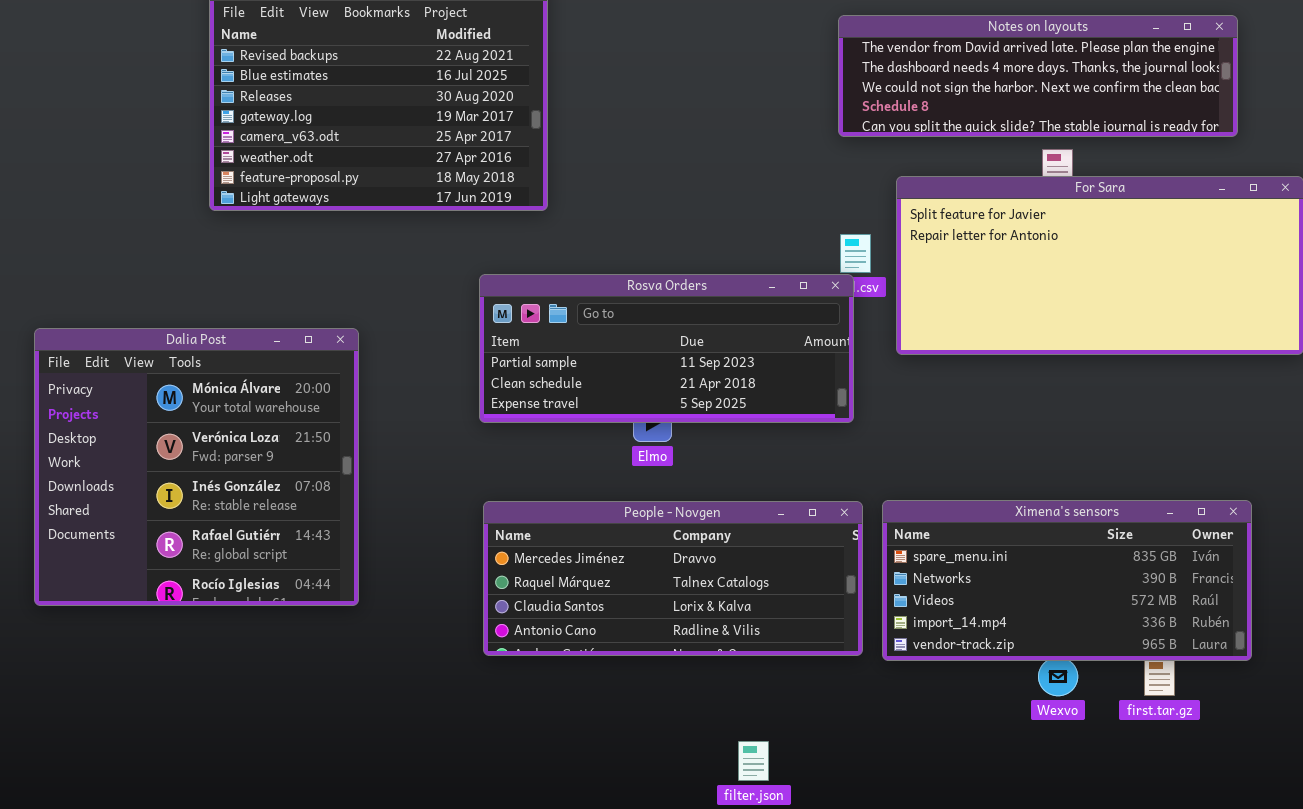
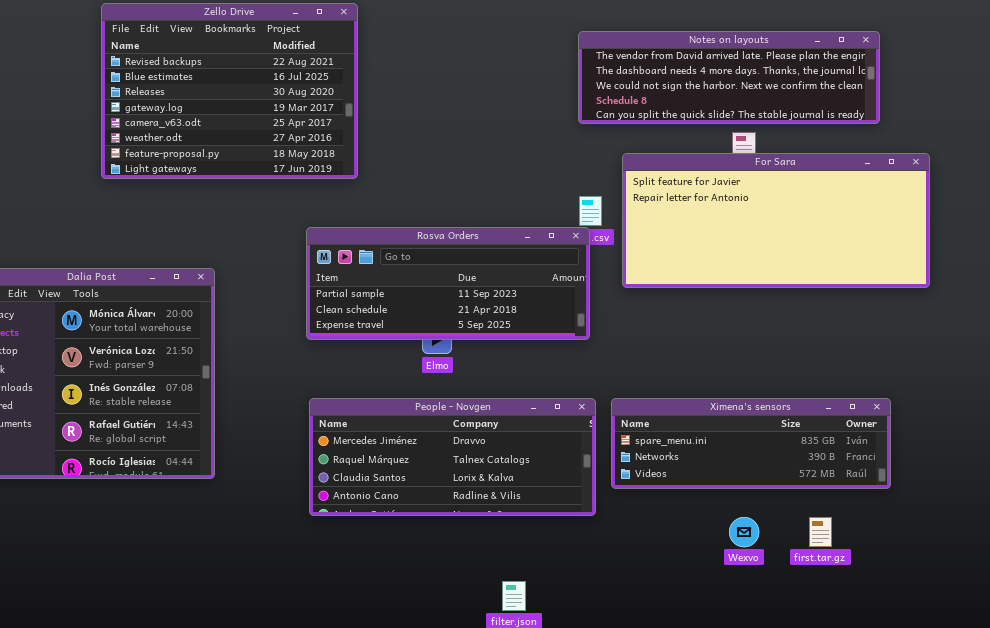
Ximena's sensors: [882,500,1252,661] -> [611,398,891,489], resized

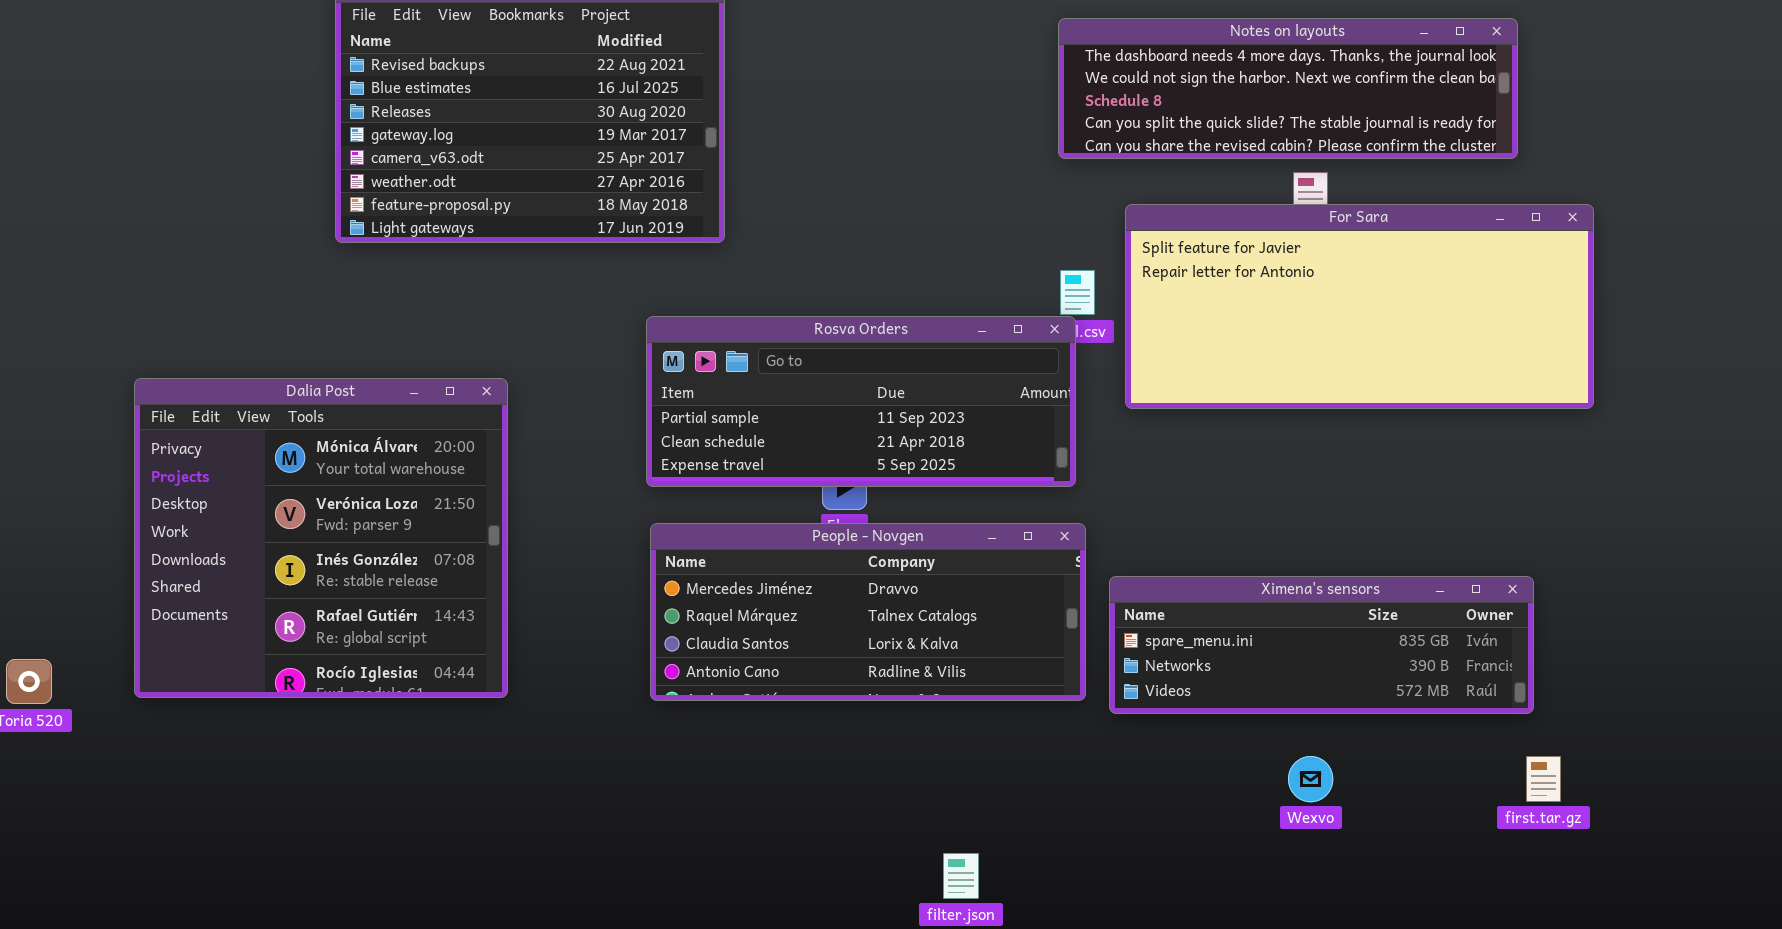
Notes on layouts: [578,31,880,124] -> [1058,18,1518,159], scrolled down 1 row
People - Novgen: [309,398,596,516] -> [650,523,1086,701], moved
first.tar.gz: [809,517,832,547] -> [1526,756,1561,802], moved

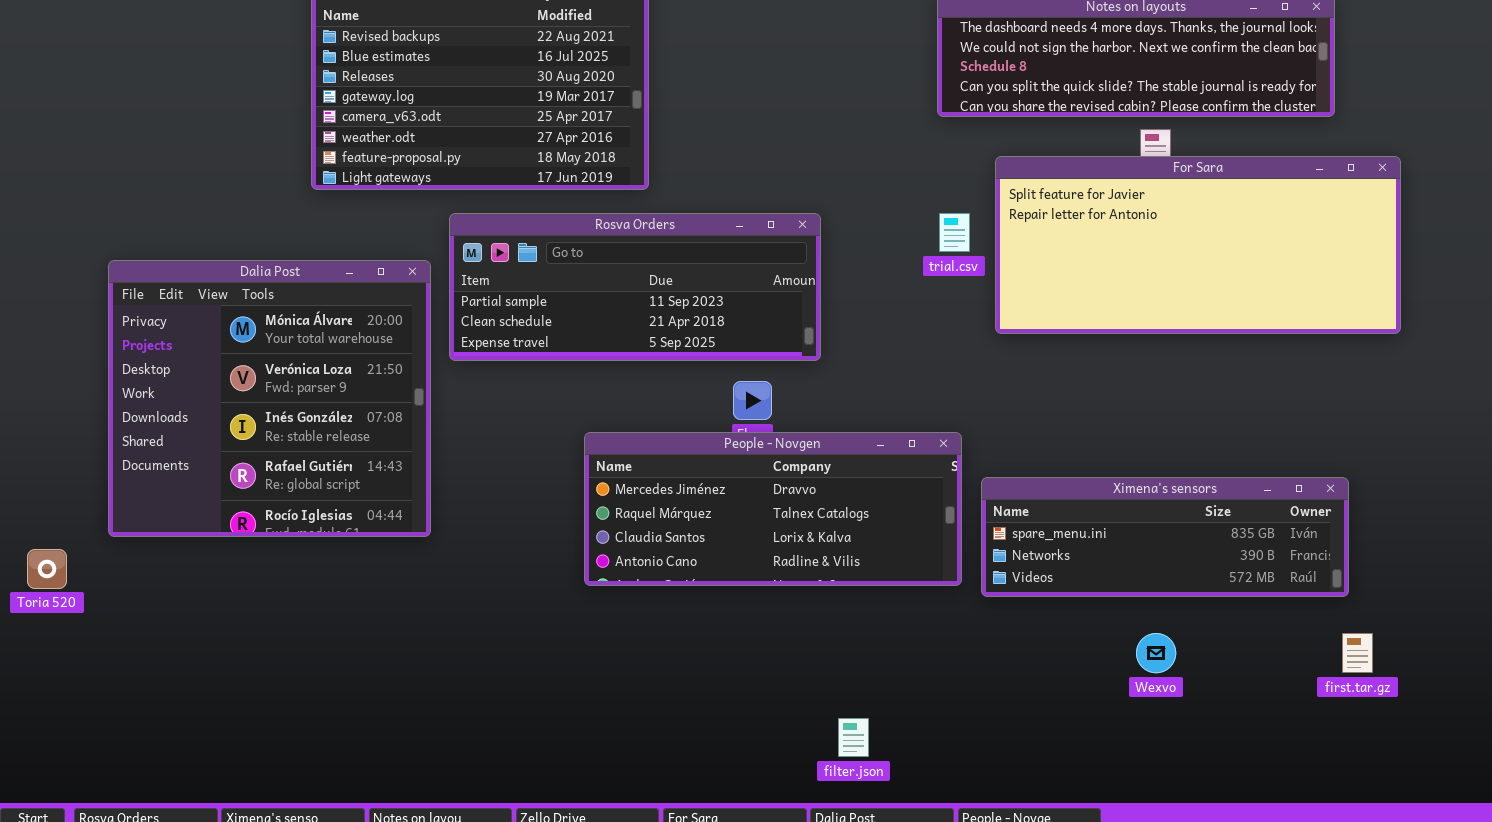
Rosva Orders: [646,316,1076,487] -> [449,213,821,361], moved
Dalia Post: [134,378,508,698] -> [108,260,431,537], moved

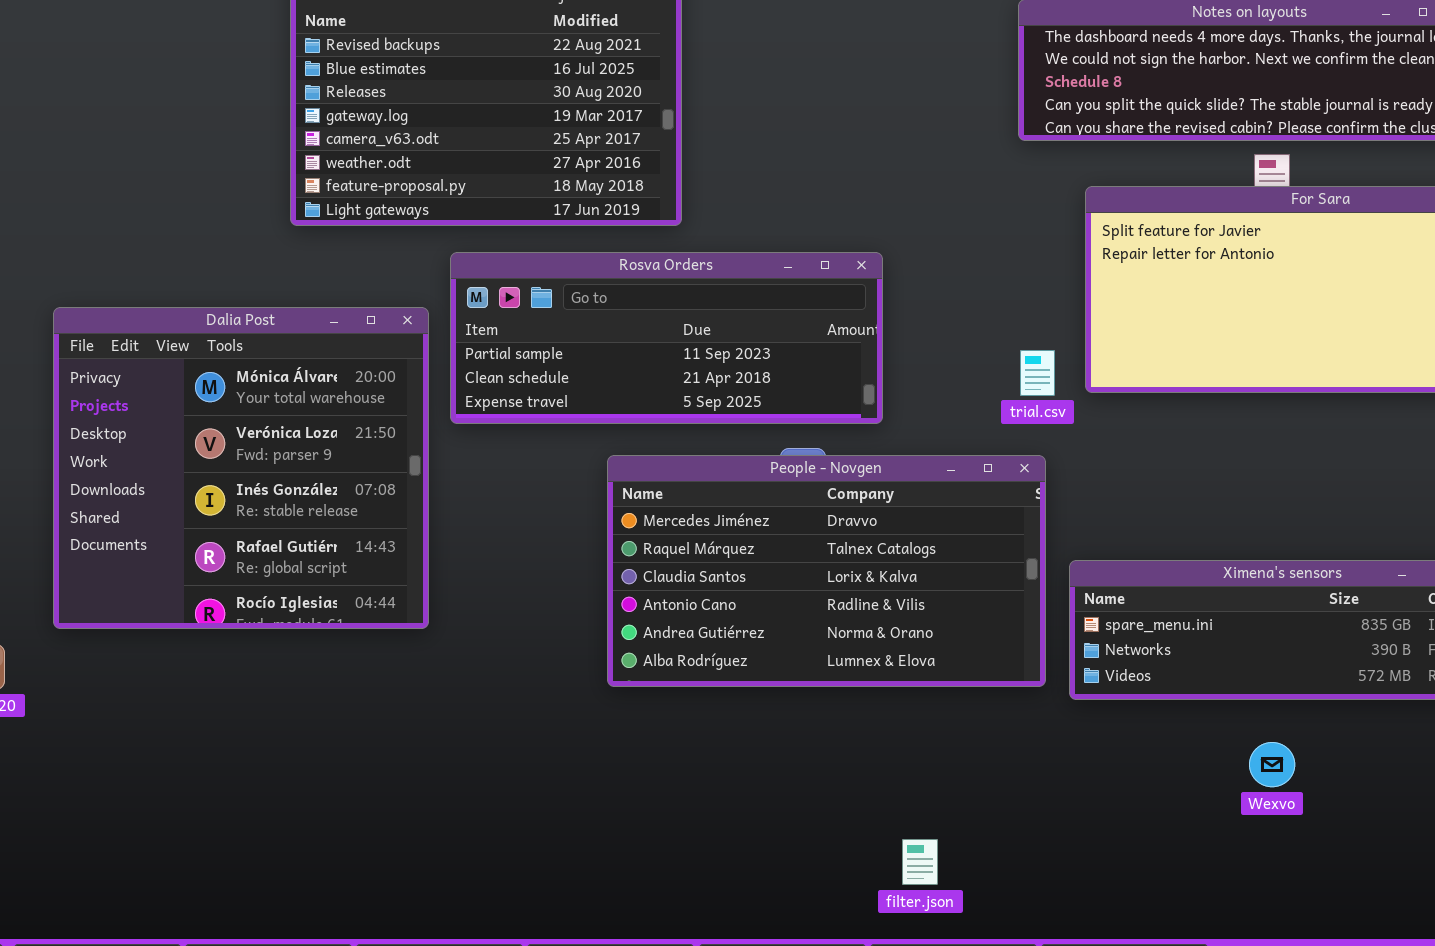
trial.csv: [939,213,970,252] -> [1020,350,1055,396], moved
People - Novgen: [584,432,962,586] -> [607,455,1046,687], resized

